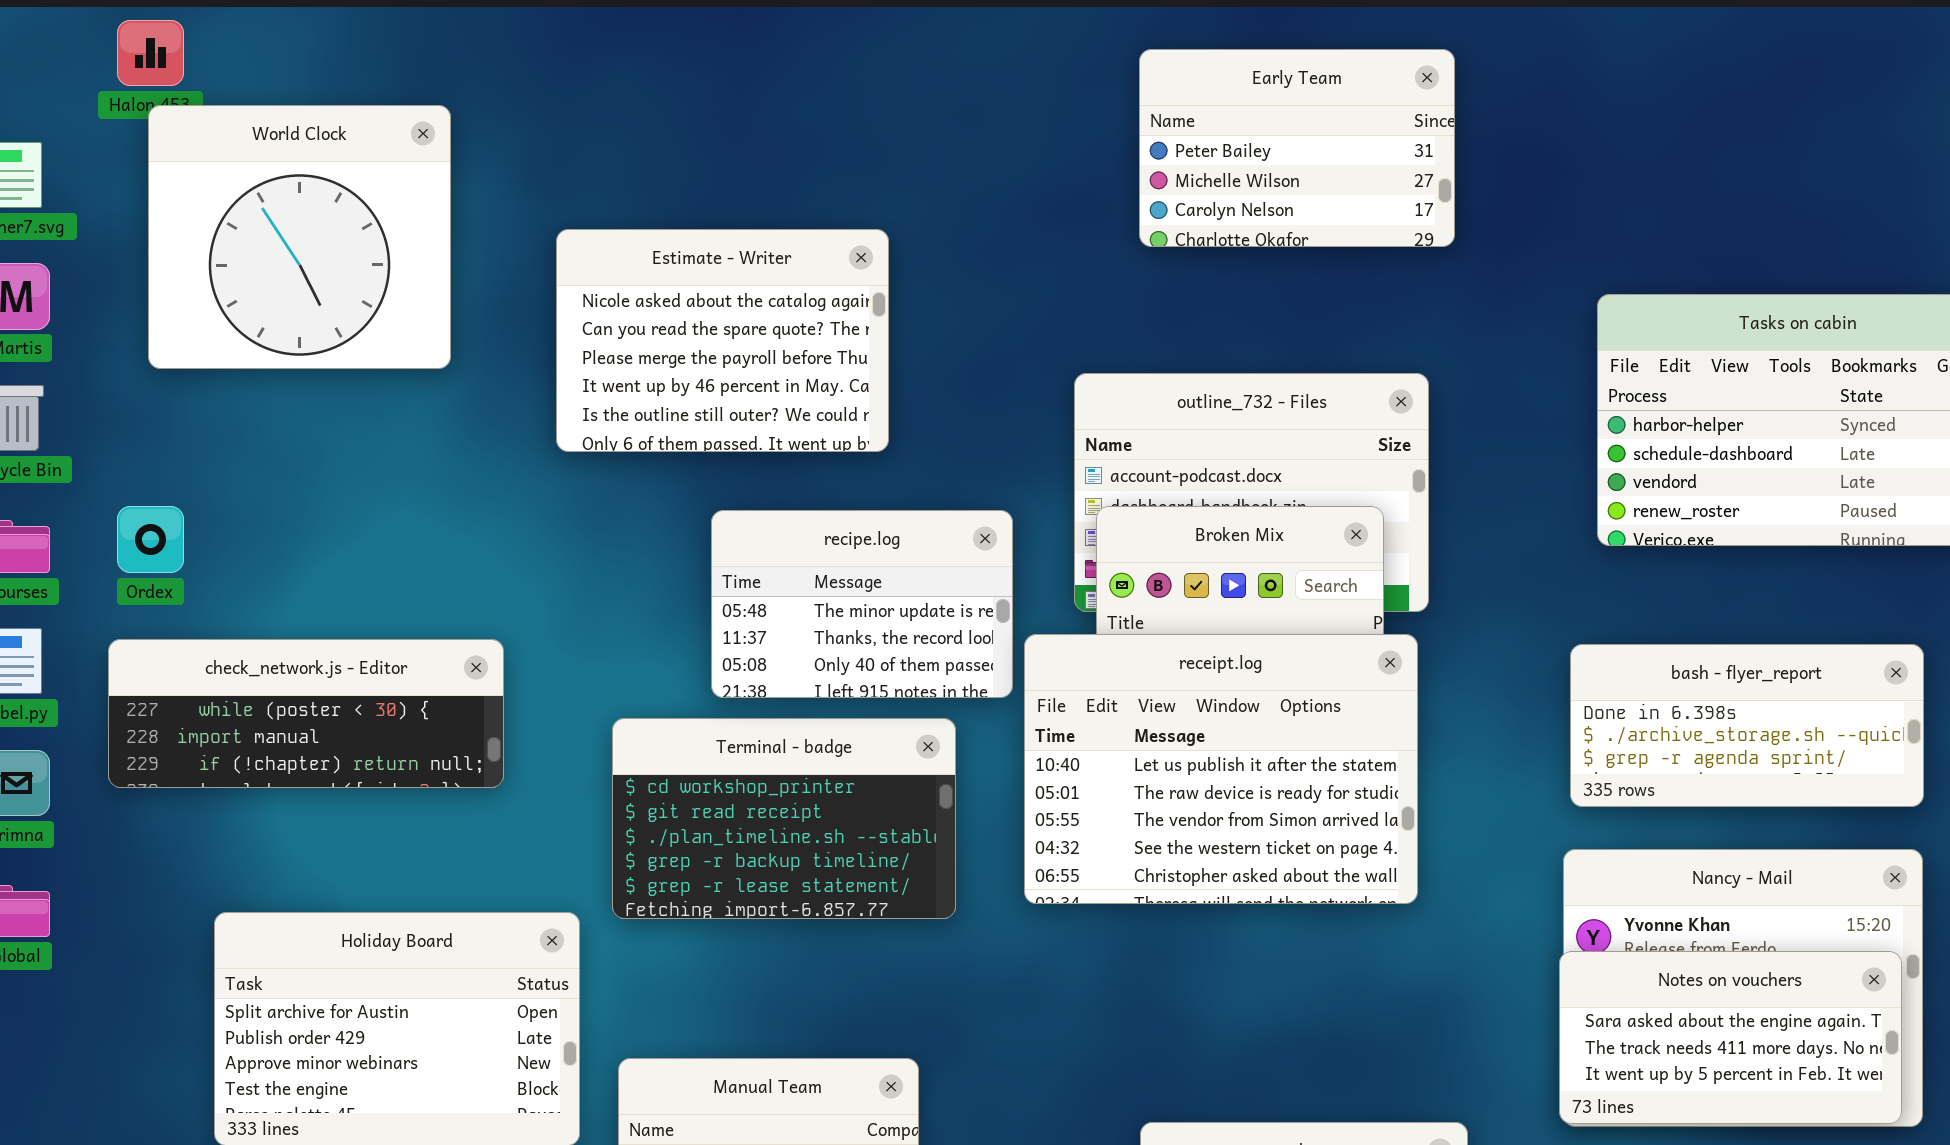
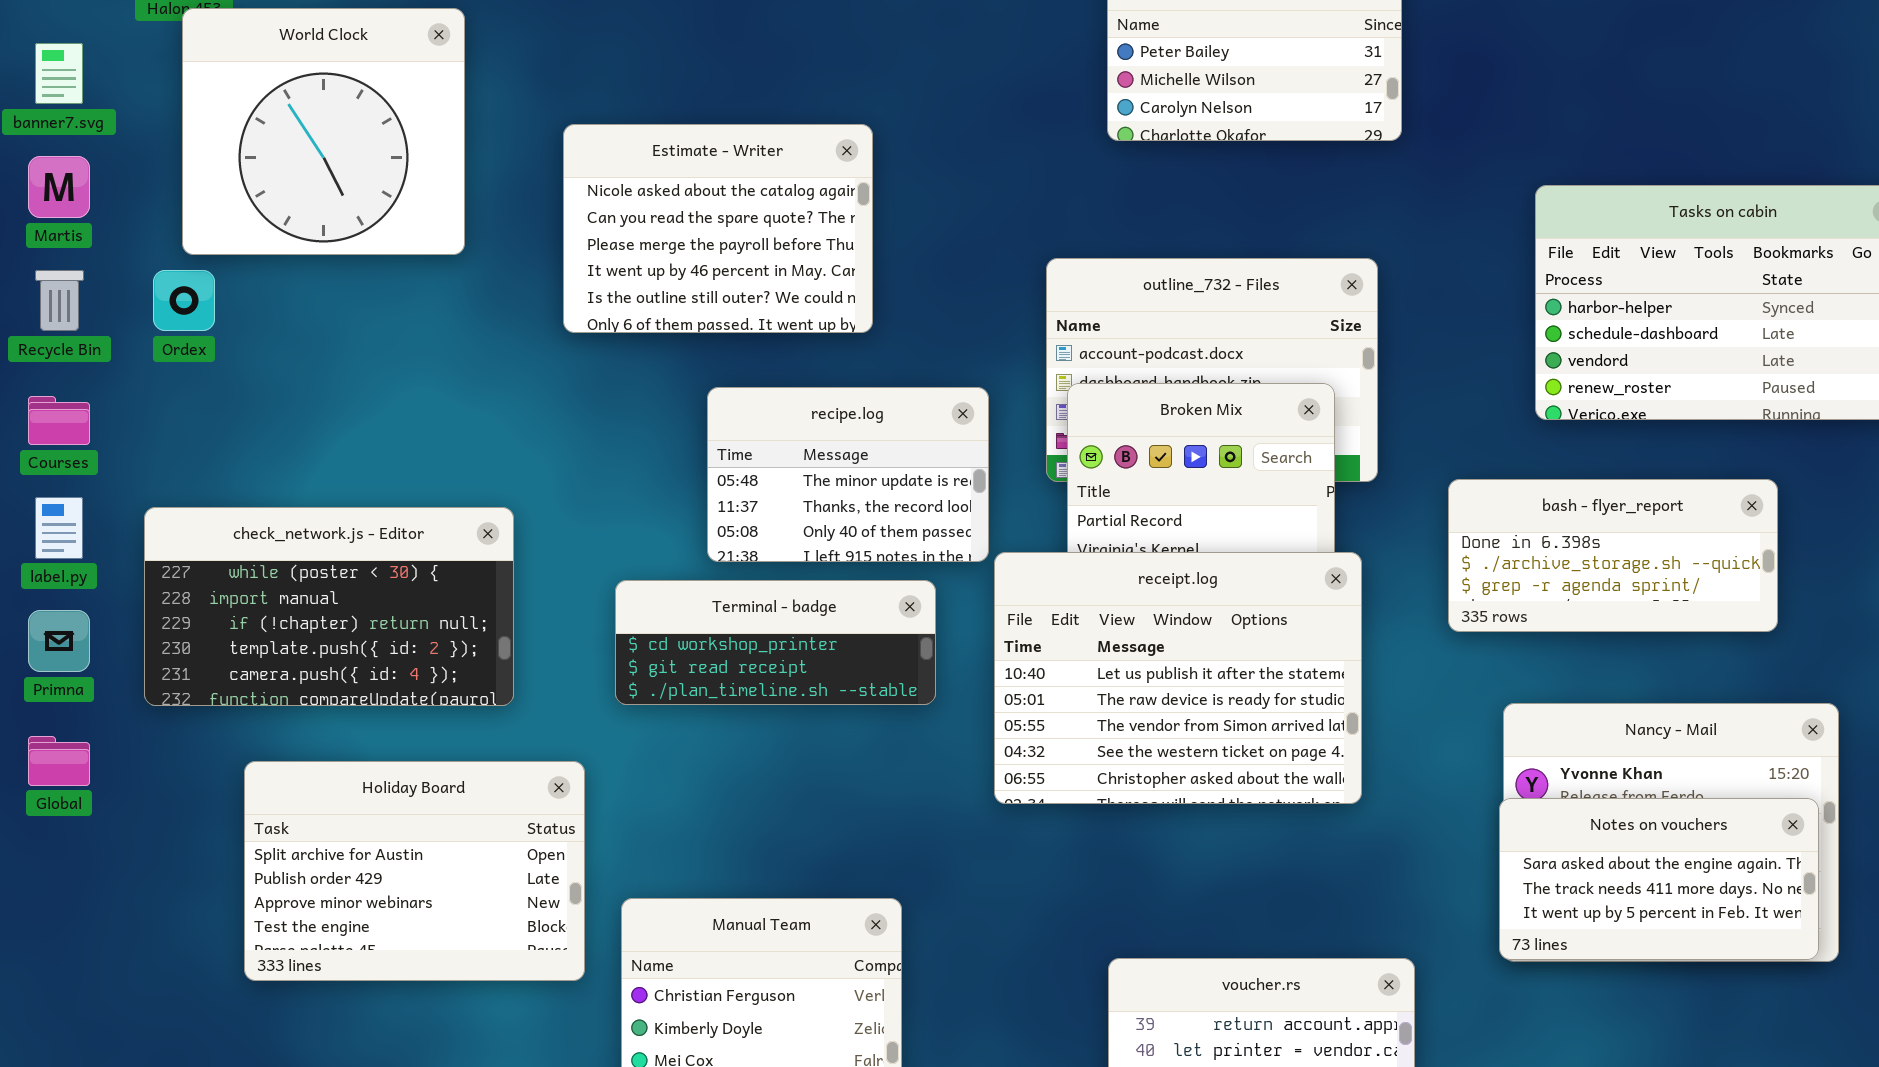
Ordex: [117,506,184,573] -> [153,270,215,331], moved
receipt.log: [1024,634,1418,904] -> [994,552,1362,804], moved
check_network.js - Editor: [108,639,504,788] -> [144,507,514,706], resized
bash - flyer_report: [1570,644,1924,807] -> [1448,479,1778,632], moved
Terminal - badge: [612,718,956,919] -> [615,580,936,705], resized

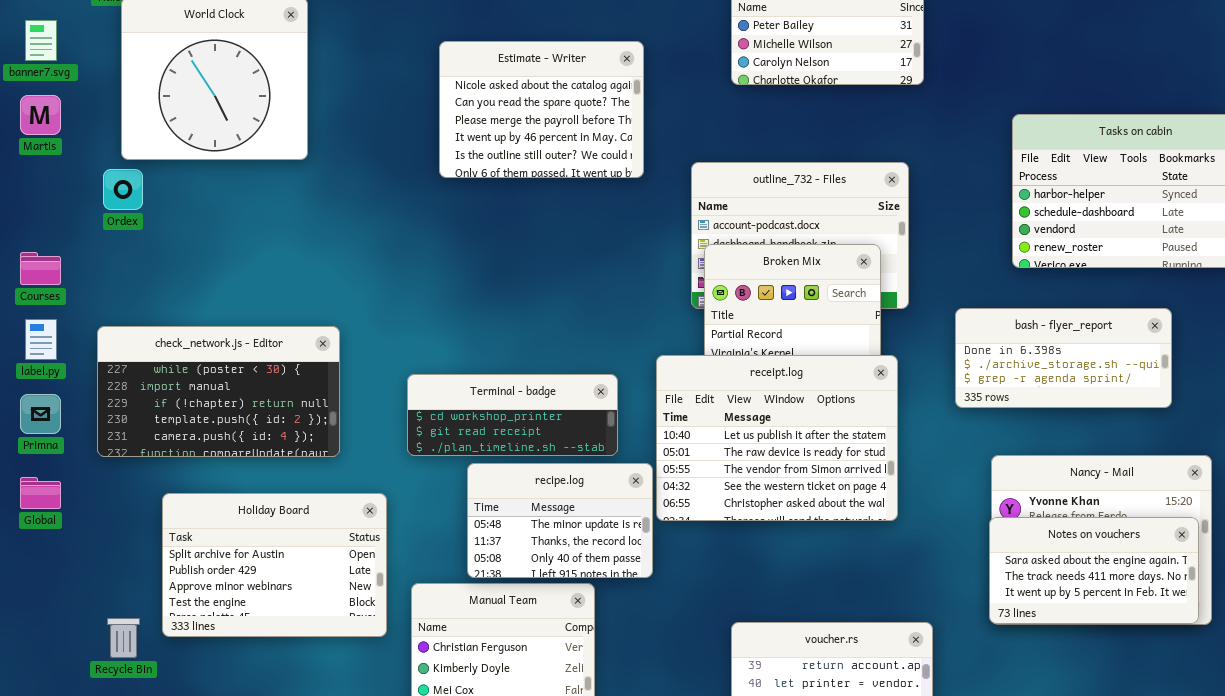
Estimate - Writer: [563,124,873,333] -> [439,41,644,178], moved
Recycle Bin: [35,270,84,331] -> [107,618,140,658], moved
recipe.log: [707,387,989,562] -> [467,463,653,578], moved

